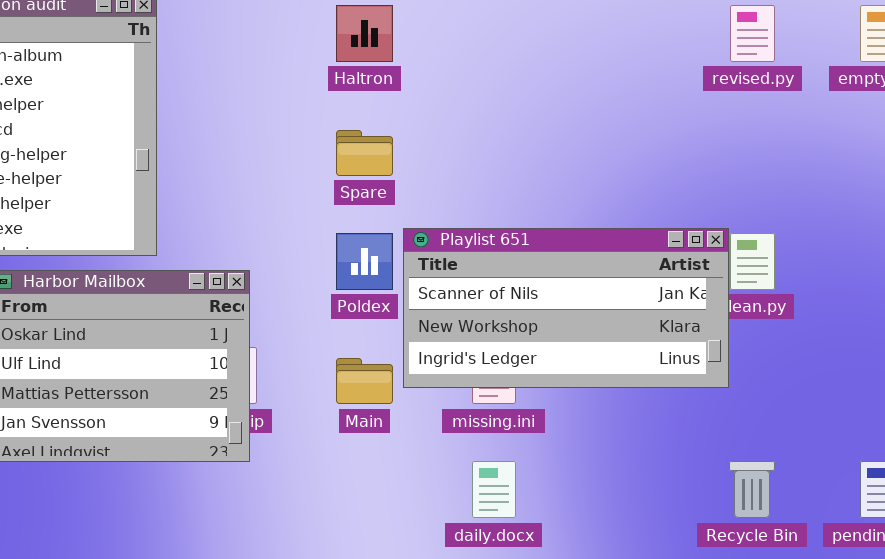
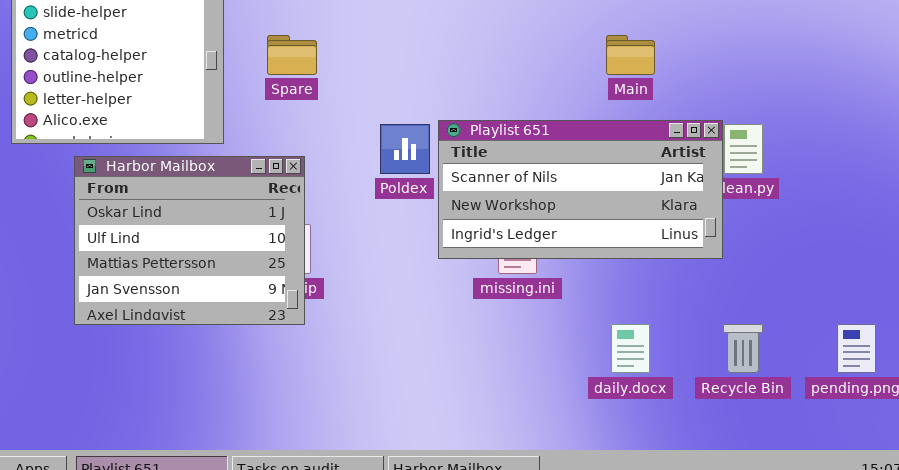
Spare: [336,130,393,176] -> [267,35,317,75], moved
Main: [336,358,393,404] -> [606,35,655,75], moved
daily.docx: [472,461,516,518] -> [611,324,650,373], moved

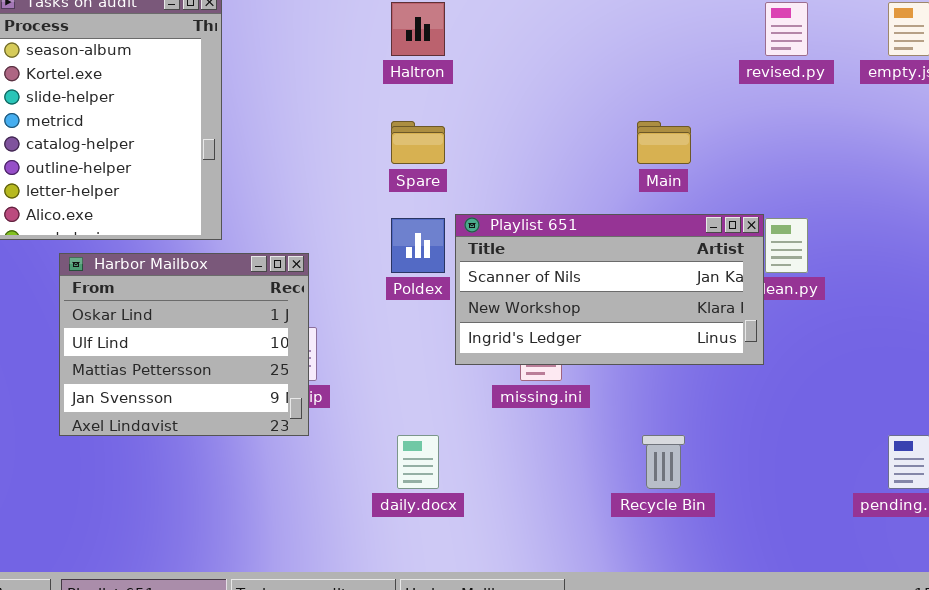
Spare: [267,35,317,75] -> [391,121,445,164], moved
daily.docx: [611,324,650,373] -> [397,435,439,489], moved
Recycle Bin: [723,324,763,373] -> [642,435,685,489], moved

